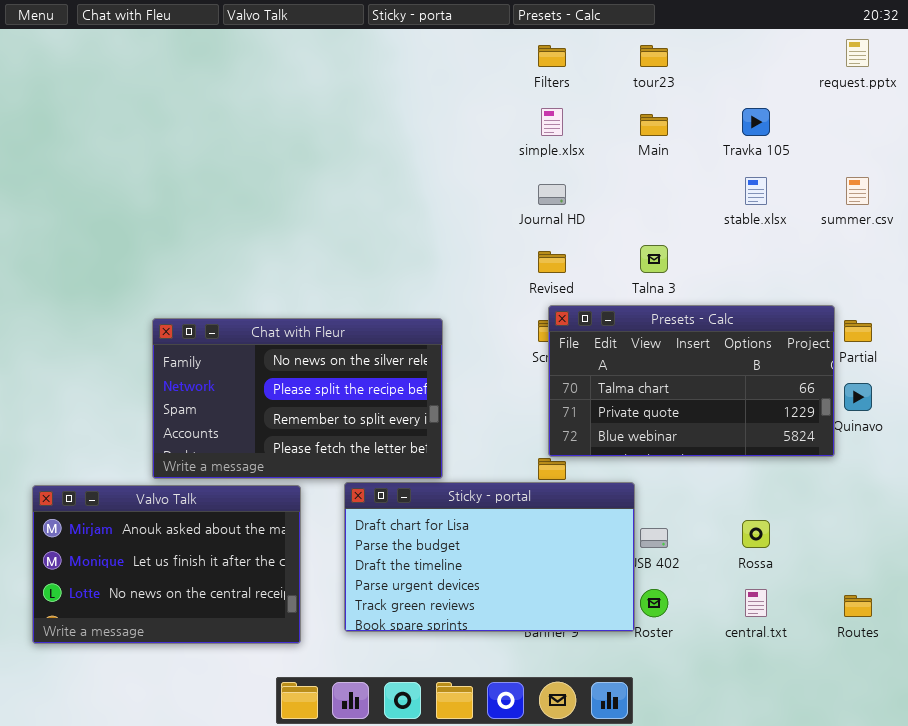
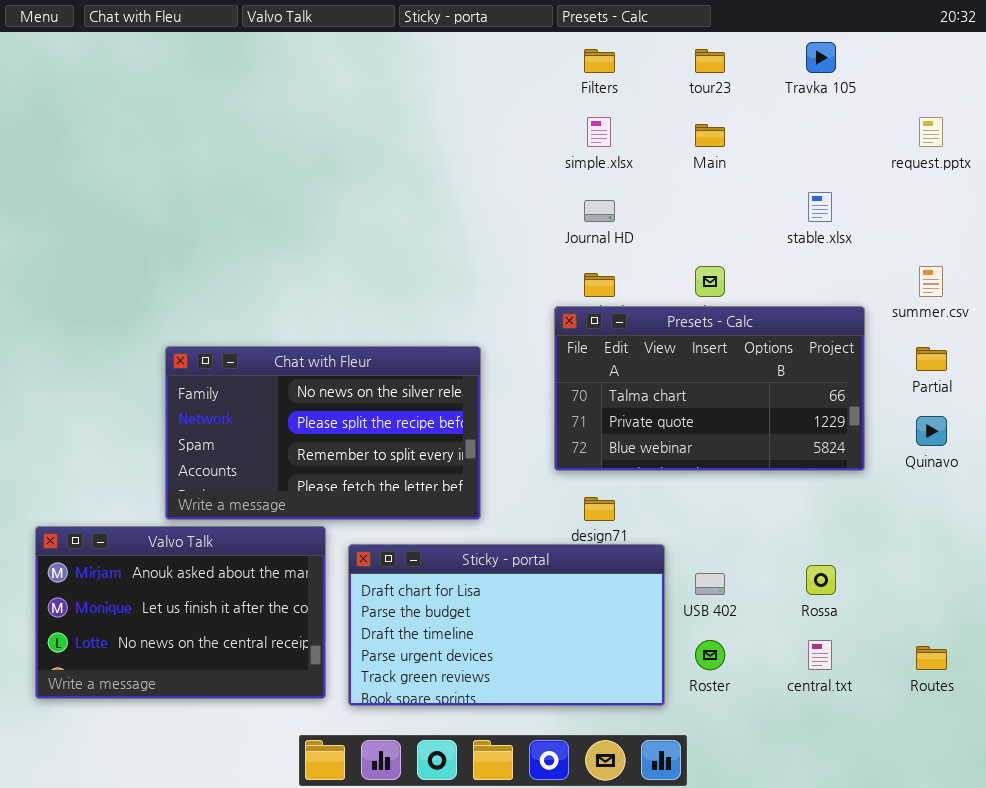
request.pptx: [846,39,869,67] -> [919,117,943,147], moved
Travka 105: [742,108,770,136] -> [806,42,836,73], moved
summer.csv: [846,177,869,205] -> [919,266,943,297], moved
Presets - Calc: [548,305,835,457] -> [554,306,865,471], moved
Sticky - portal: [344,482,635,632] -> [348,544,665,706], moved

